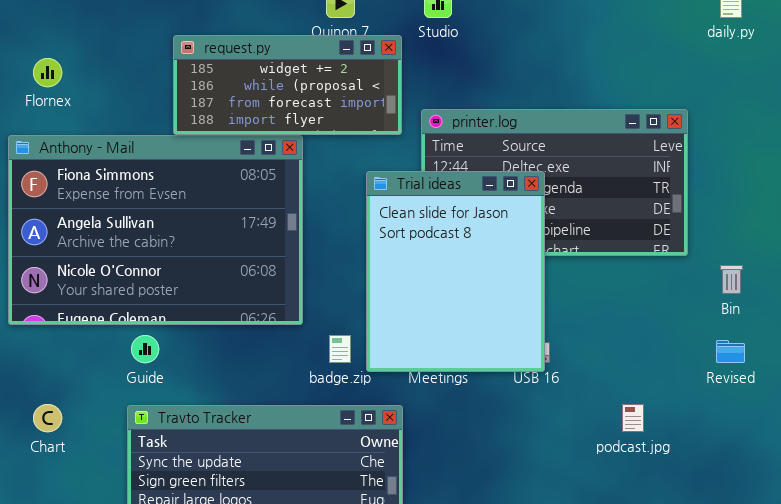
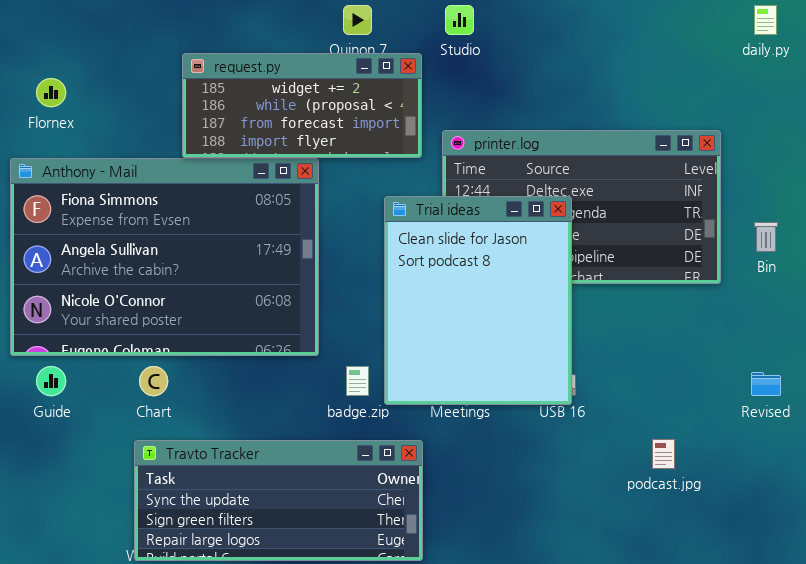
Bin: [720,265,743,294] -> [754,222,778,252], moved
Guide: [131,335,159,363] -> [36,366,66,396], moved
Chart: [33,404,62,432] -> [139,366,168,396], moved

